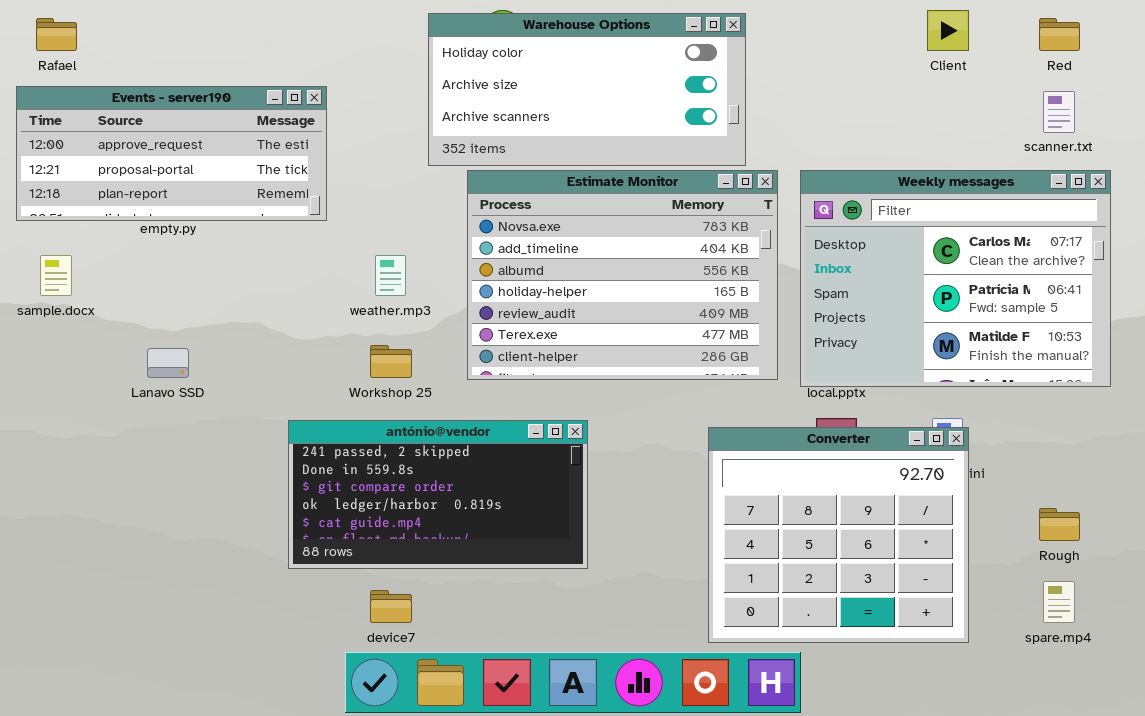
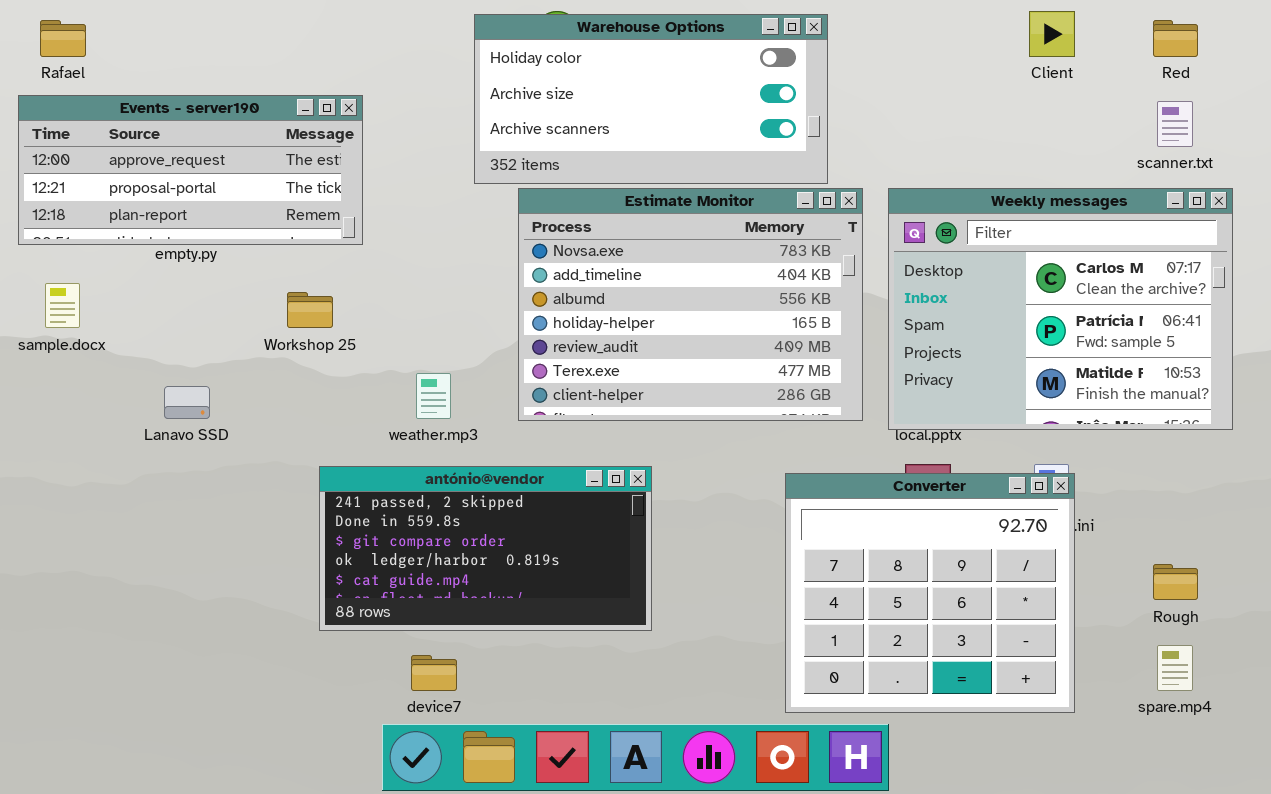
weather.mp3: [375,255,406,296] -> [416,373,451,419], moved
Workshop 25: [370,345,412,378] -> [287,292,333,328], moved

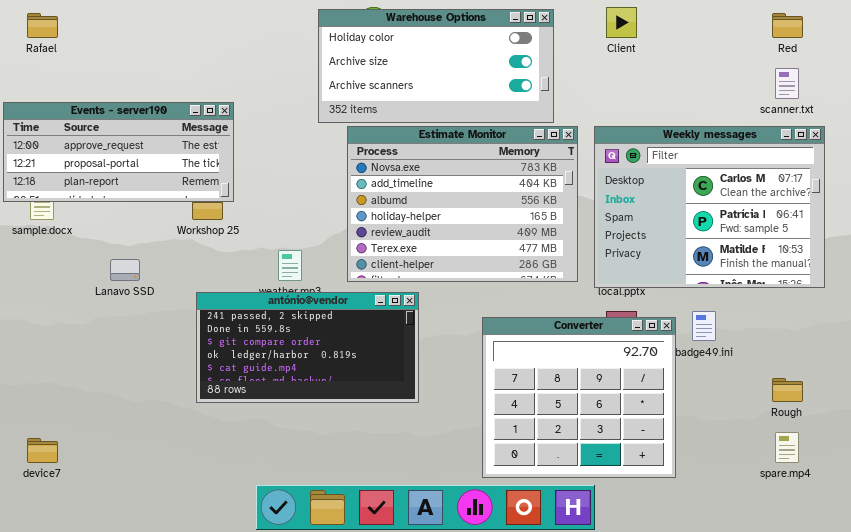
Client: [1029,11,1075,57] -> [606,7,637,38], moved
Events - server190: [18,95,363,245] -> [3,102,234,202], moved
antónio@vendor: [319,466,652,631] -> [196,292,419,403], moved
Converter: [785,473,1075,713] -> [482,317,676,478], moved
device7: [411,655,457,691] -> [27,438,58,463], moved

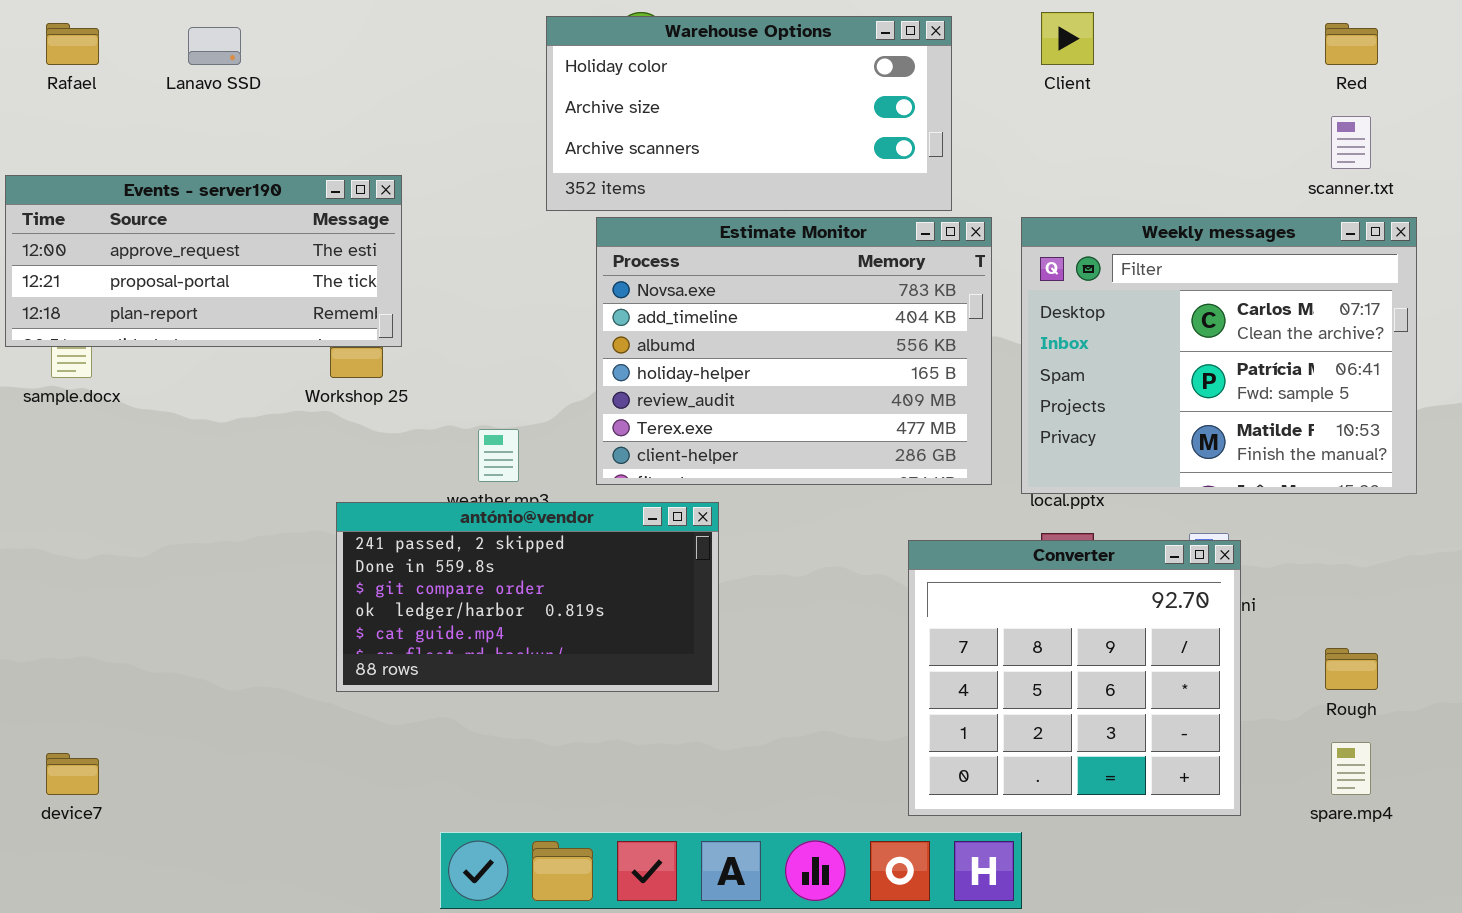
Lanavo SSD: [110,259,140,281] -> [188,27,241,65], moved
Converter: [482,317,676,478] -> [908,540,1241,816], moved

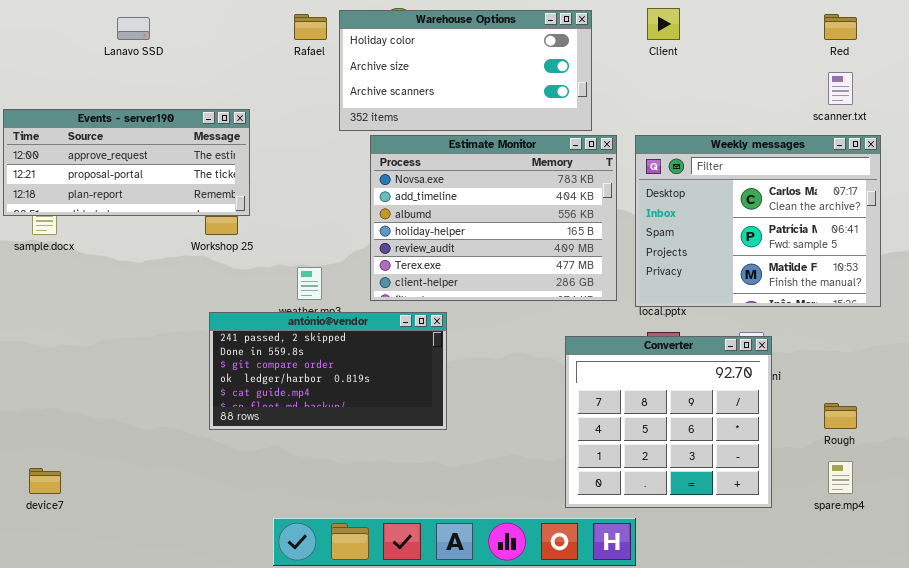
Rafael: [46,23,99,65] -> [294,14,327,40], moved

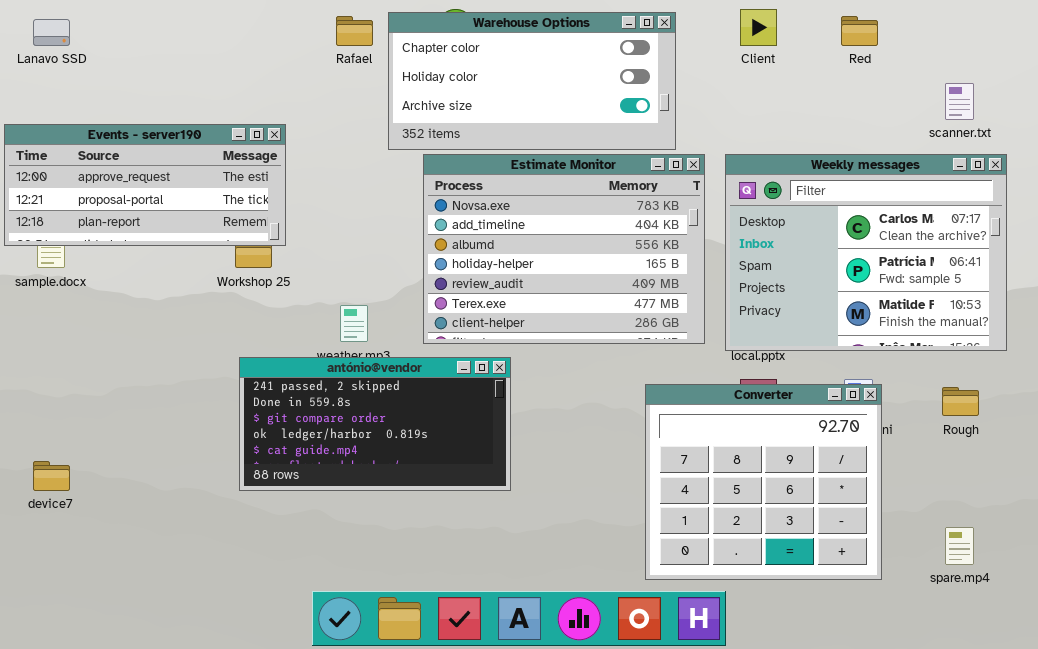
Warehouse Options: [339,10,592,131] -> [388,12,676,150], scrolled up 1 row
Red: [824,14,857,40] -> [841,16,878,46], moved
Lanavo SSD: [117,17,150,40] -> [33,19,70,46], moved
Rough: [824,403,857,429] -> [942,387,979,416], moved
device7: [29,468,61,494] -> [33,461,70,491], moved

